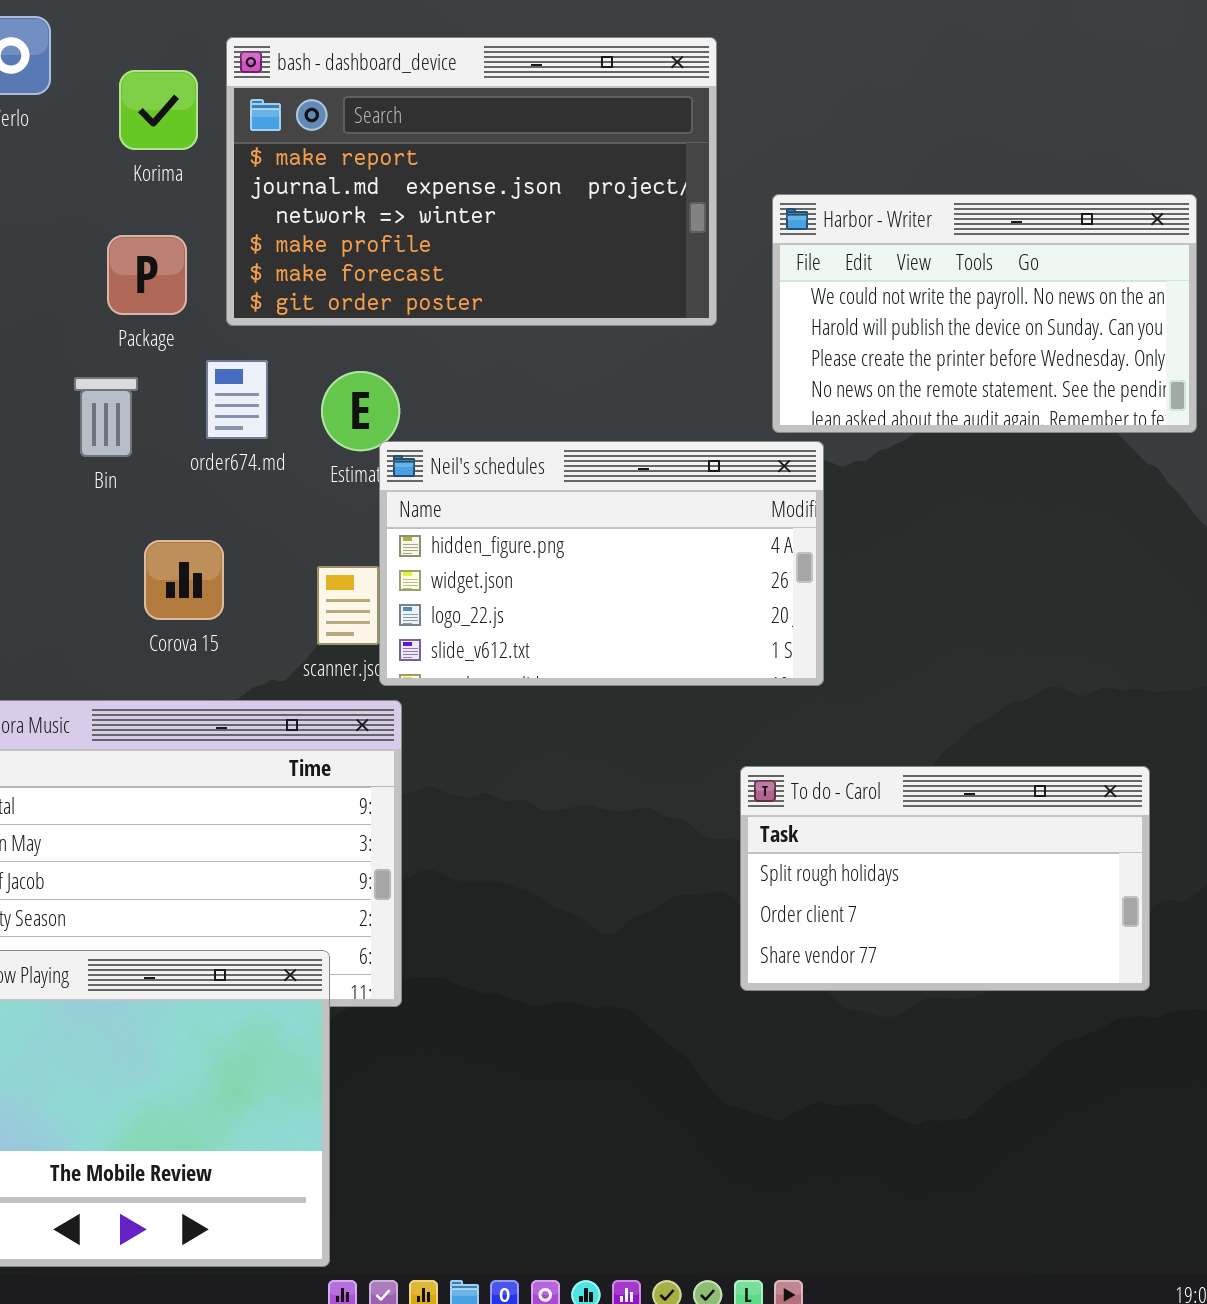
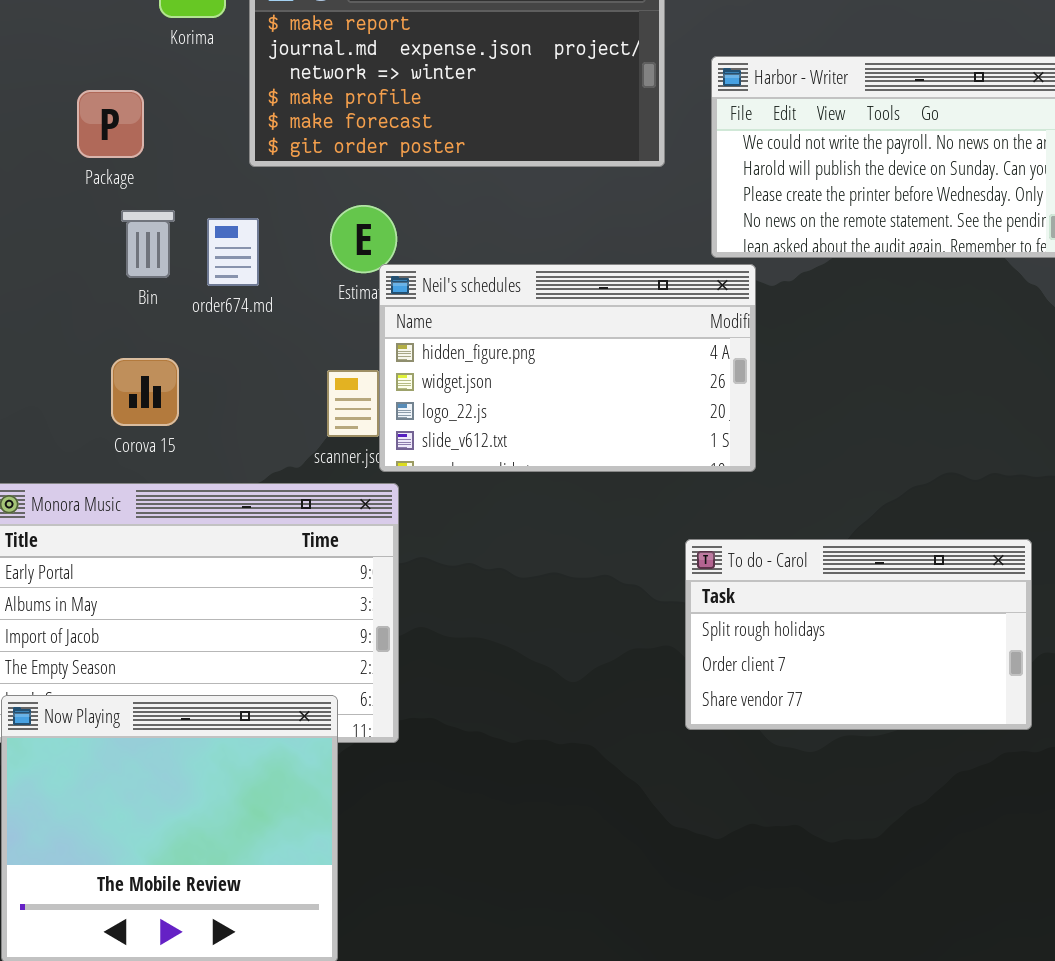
Package: [107,235,187,315] -> [77,90,144,158], moved
order674.md: [206,360,268,439] -> [207,218,259,286], moved
Corova 15: [144,540,224,620] -> [111,358,179,426], moved

